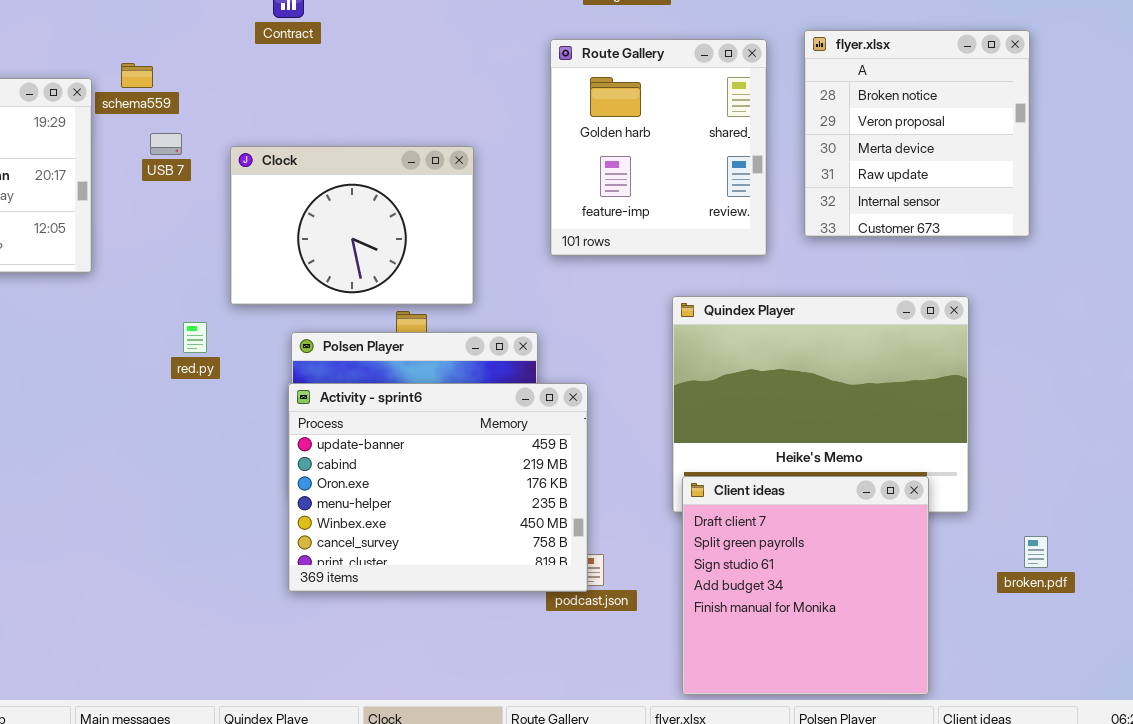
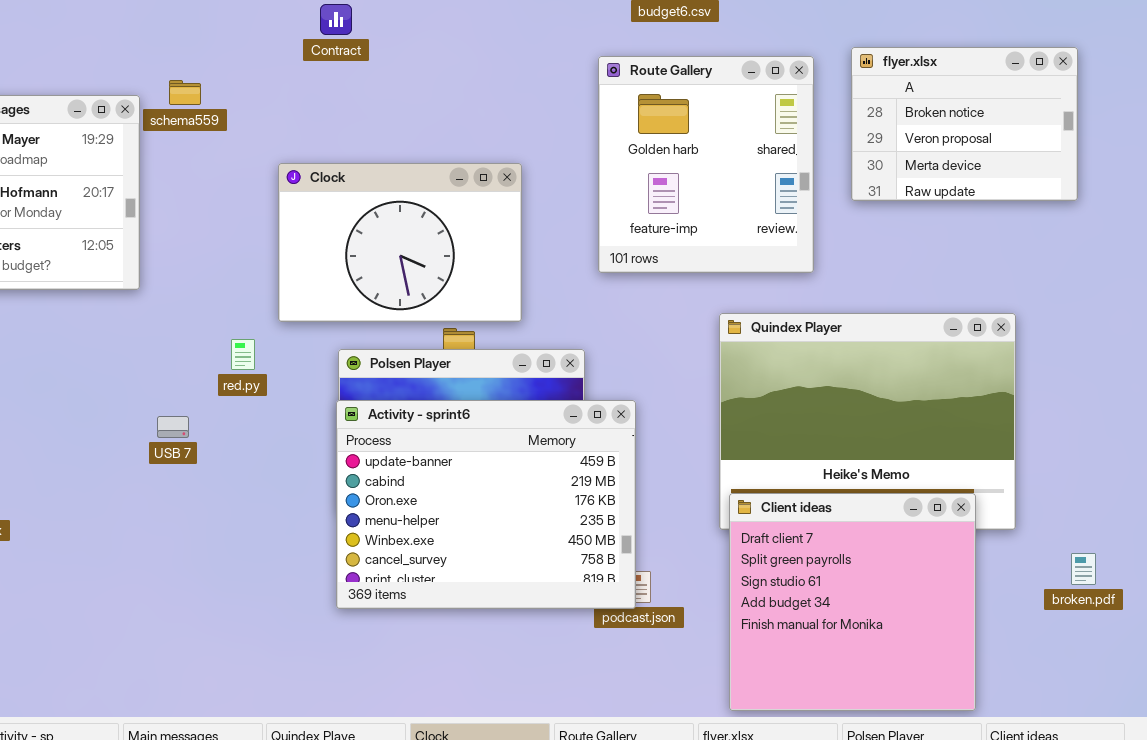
flyer.xlsx: [804,30,1030,237] -> [851,47,1078,201], resized
USB 7: [150,133,182,155] -> [157,416,189,438], moved

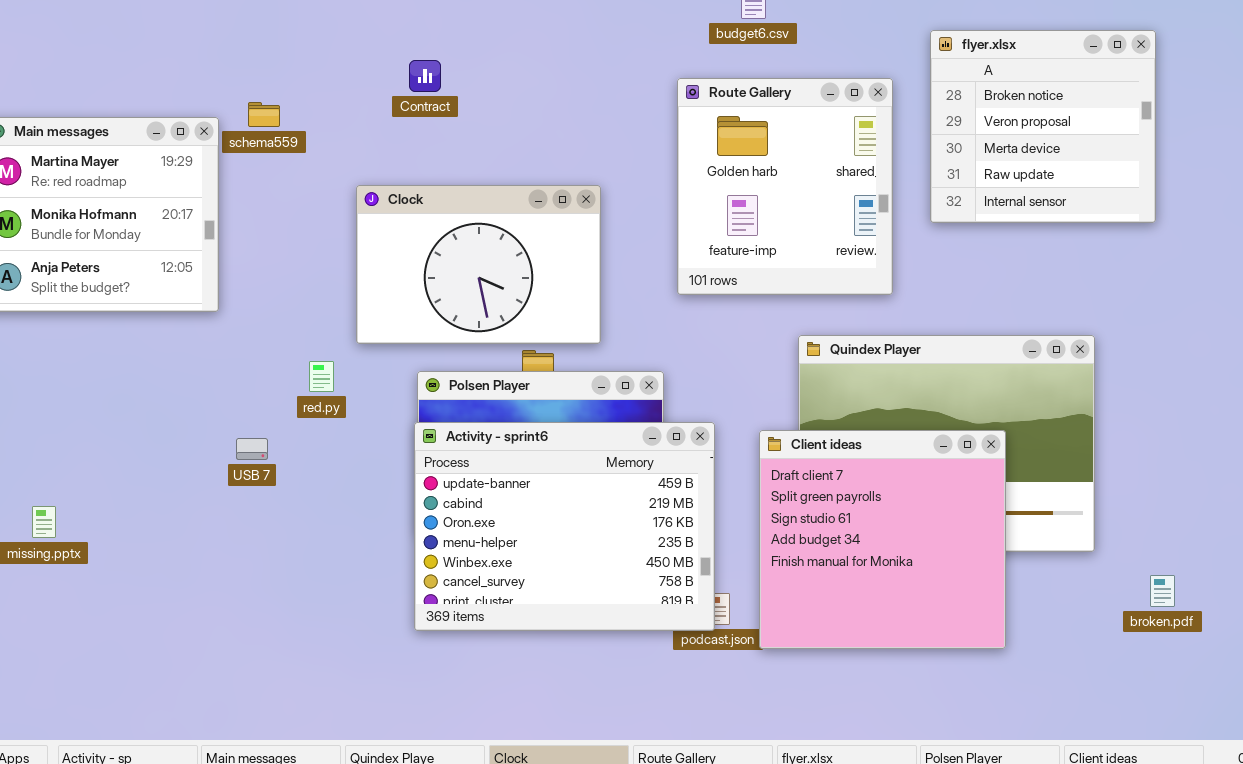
Contract: [320,4,352,35] -> [409,60,441,92], moved
flyer.xlsx: [851,47,1078,201] -> [930,30,1156,223], resized
Client ideas: [729,493,976,711] -> [759,430,1006,649], moved

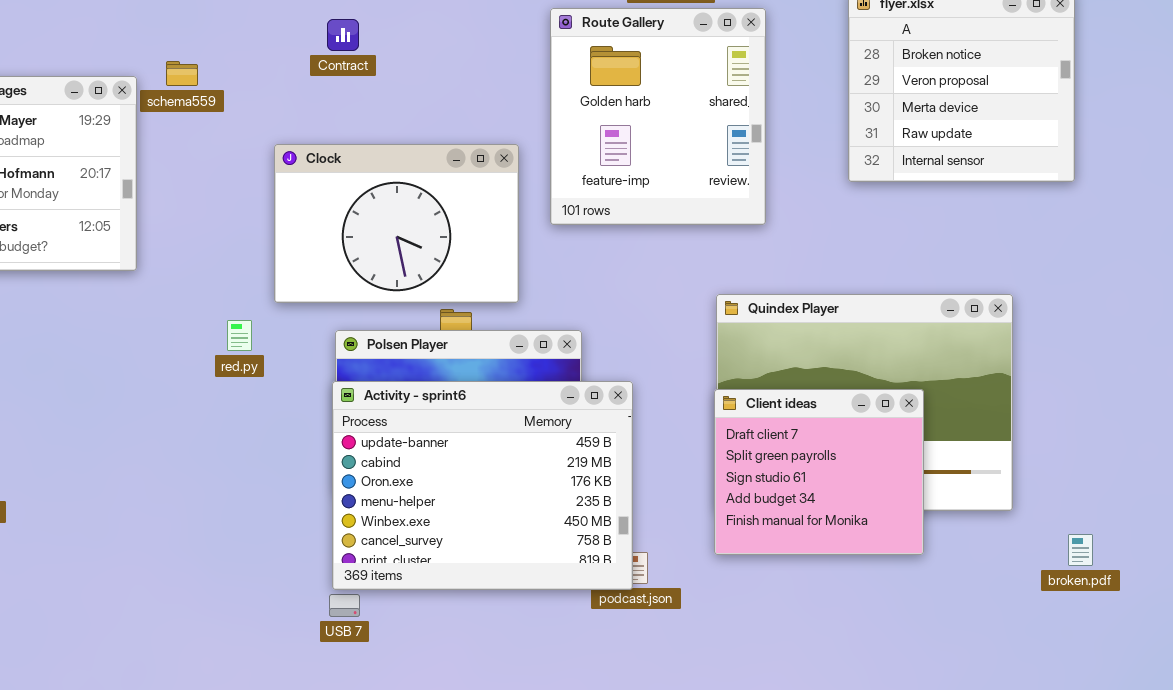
Route Gallery: [677,78,893,295] -> [550,8,766,225], moved
Client ideas: [759,430,1006,649] -> [714,389,924,555], resized
USB 7: [236,438,268,460] -> [329,594,360,617], moved

